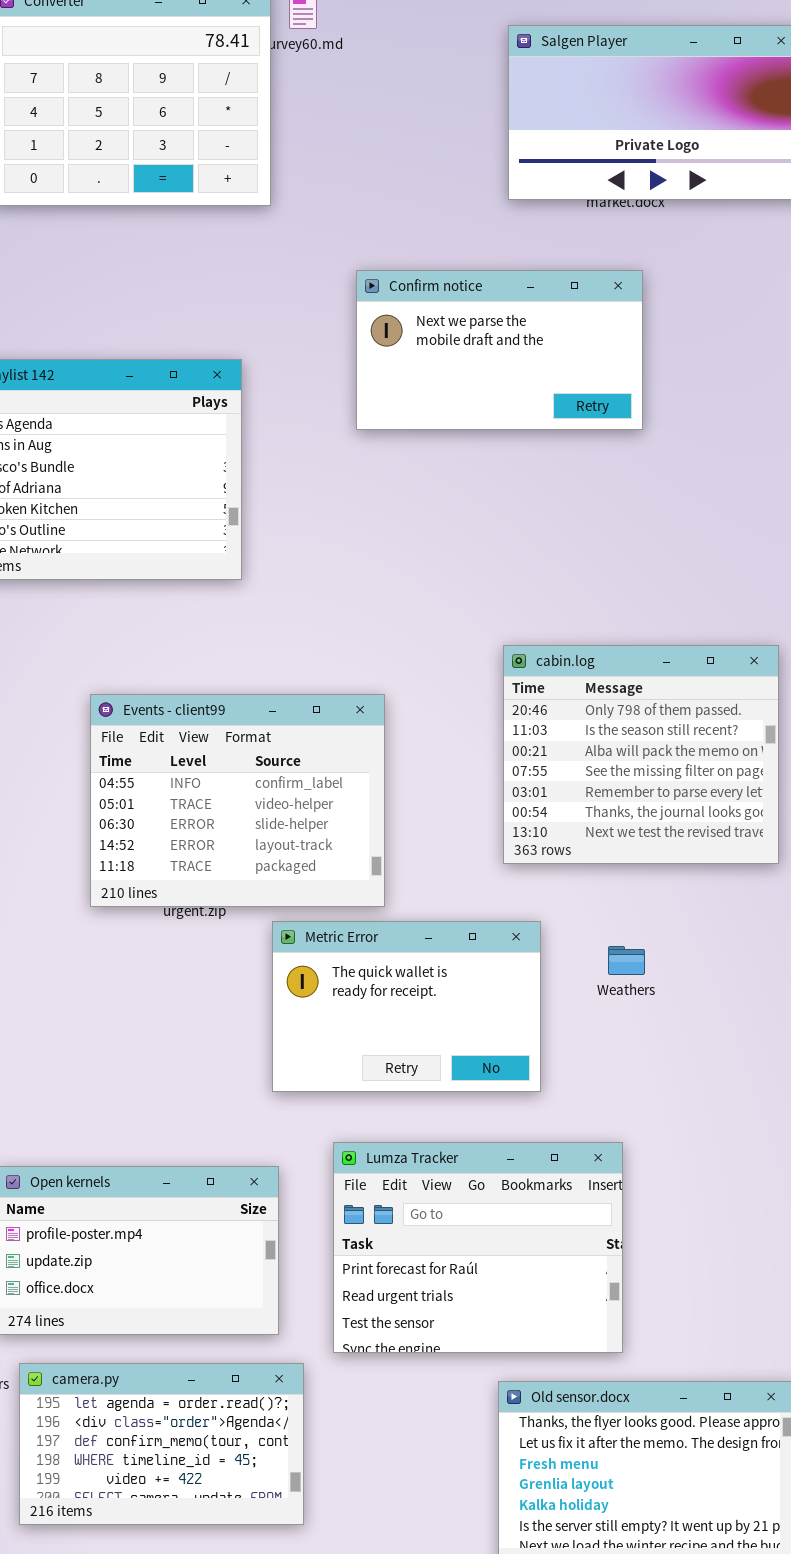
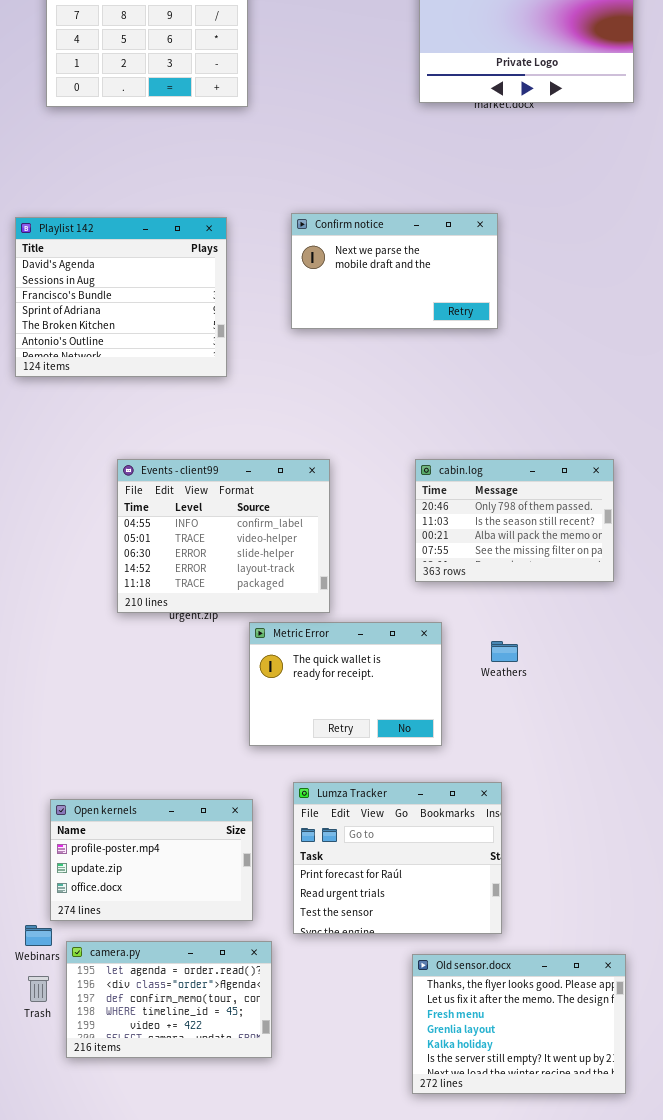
Confirm notice: [356,270,643,430] -> [291,213,498,329], moved
cabin.log: [503,645,779,864] -> [415,459,614,582], resized

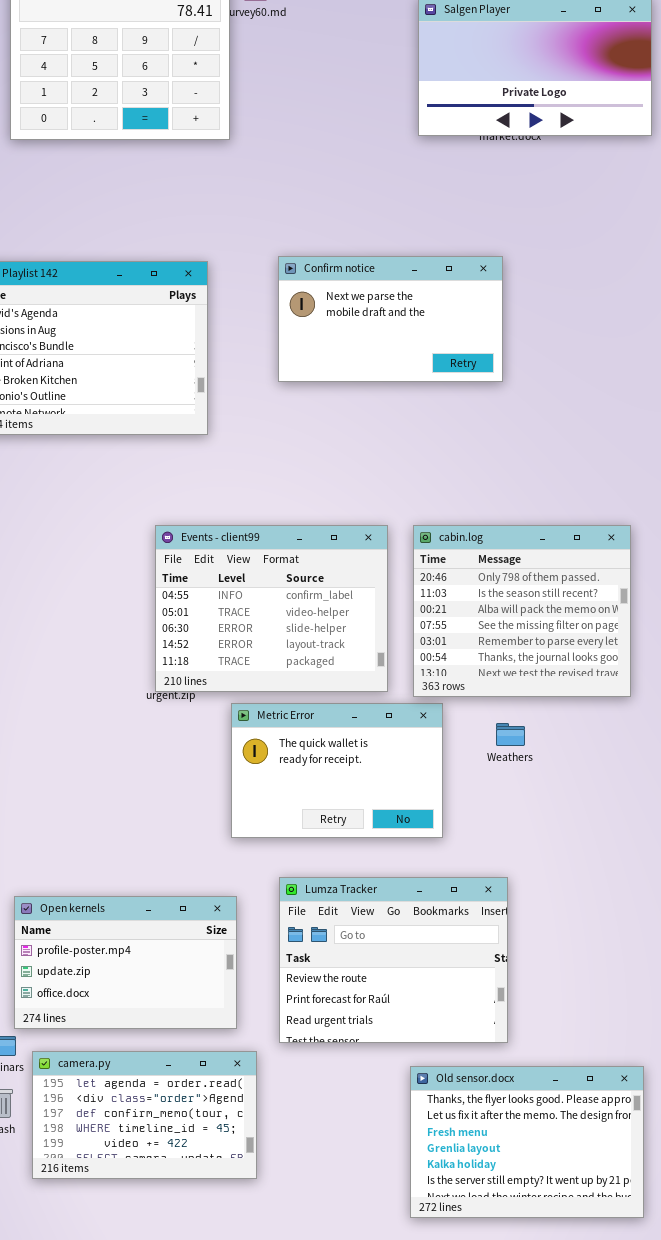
Events - client99: [117,459,330,613] -> [155,525,388,692], moved
cabin.log: [415,459,614,582] -> [413,525,631,697], resized
Lumza Tracker: [293,782,502,934] -> [279,877,508,1043], scrolled up 1 row

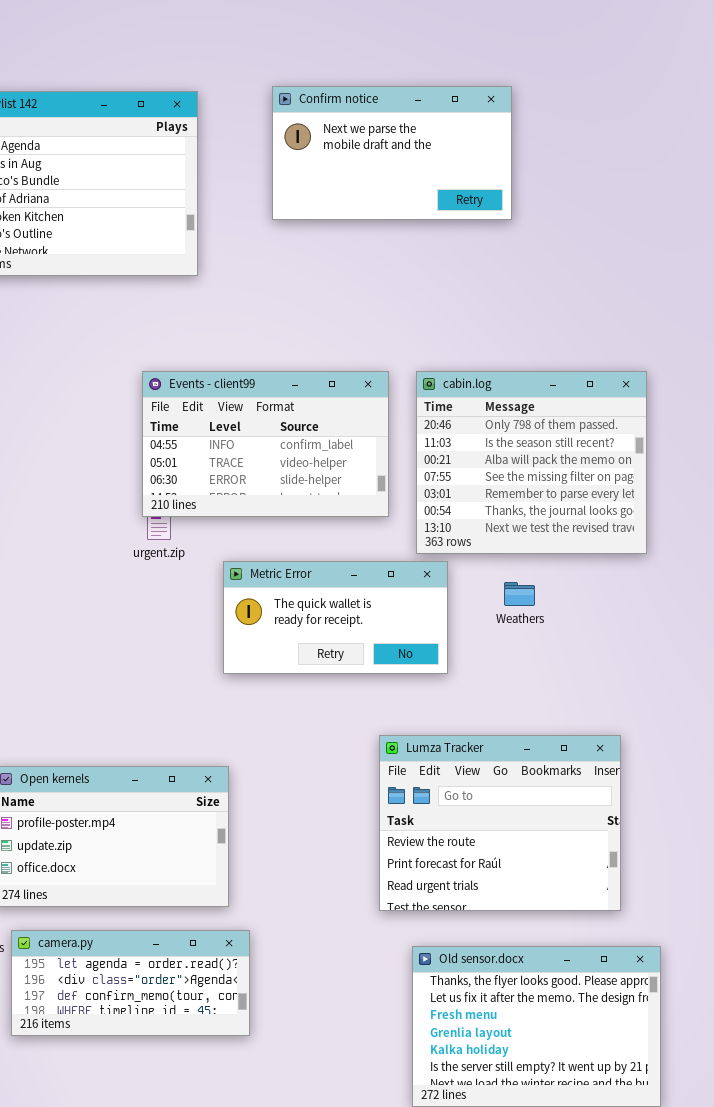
Events - client99: [155,525,388,692] -> [142,371,389,517], resized
Metric Error: [231,703,443,838] -> [223,561,448,674], resized
Lumza Tracker: [279,877,508,1043] -> [379,735,621,911], moved
camera.py: [32,1051,257,1179] -> [11,930,250,1036], resized

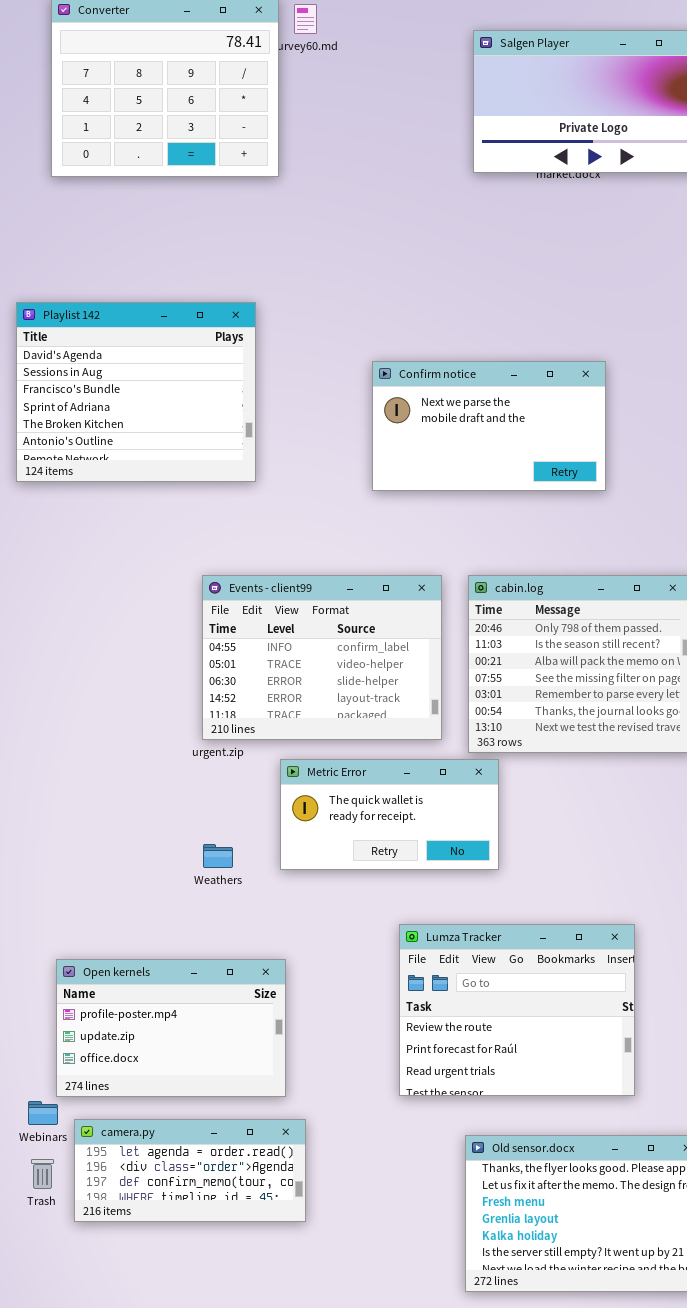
Confirm notice: [272,86,512,220] -> [372,361,606,491], moved
Events - client99: [142,371,389,517] -> [202,575,442,740], resized
Weathers: [504,582,535,606] -> [203,844,233,868], moved
Lumza Tracker: [379,735,621,911] -> [399,924,635,1096], moved

